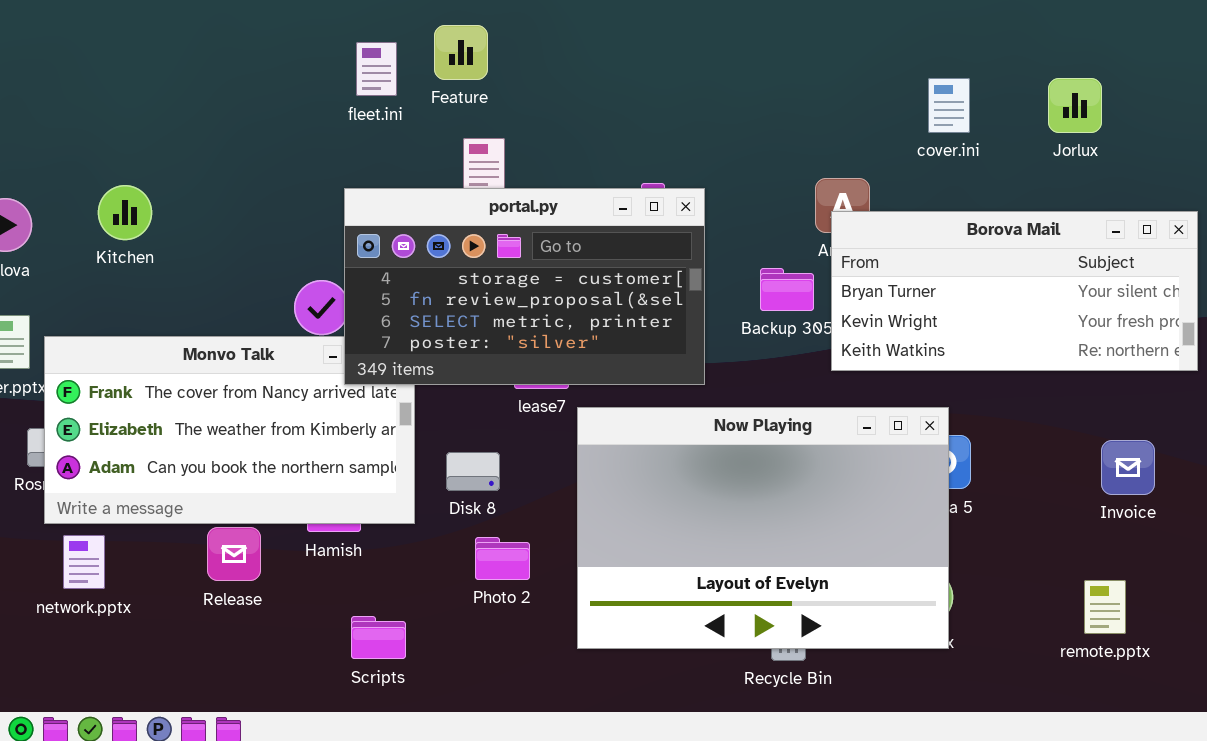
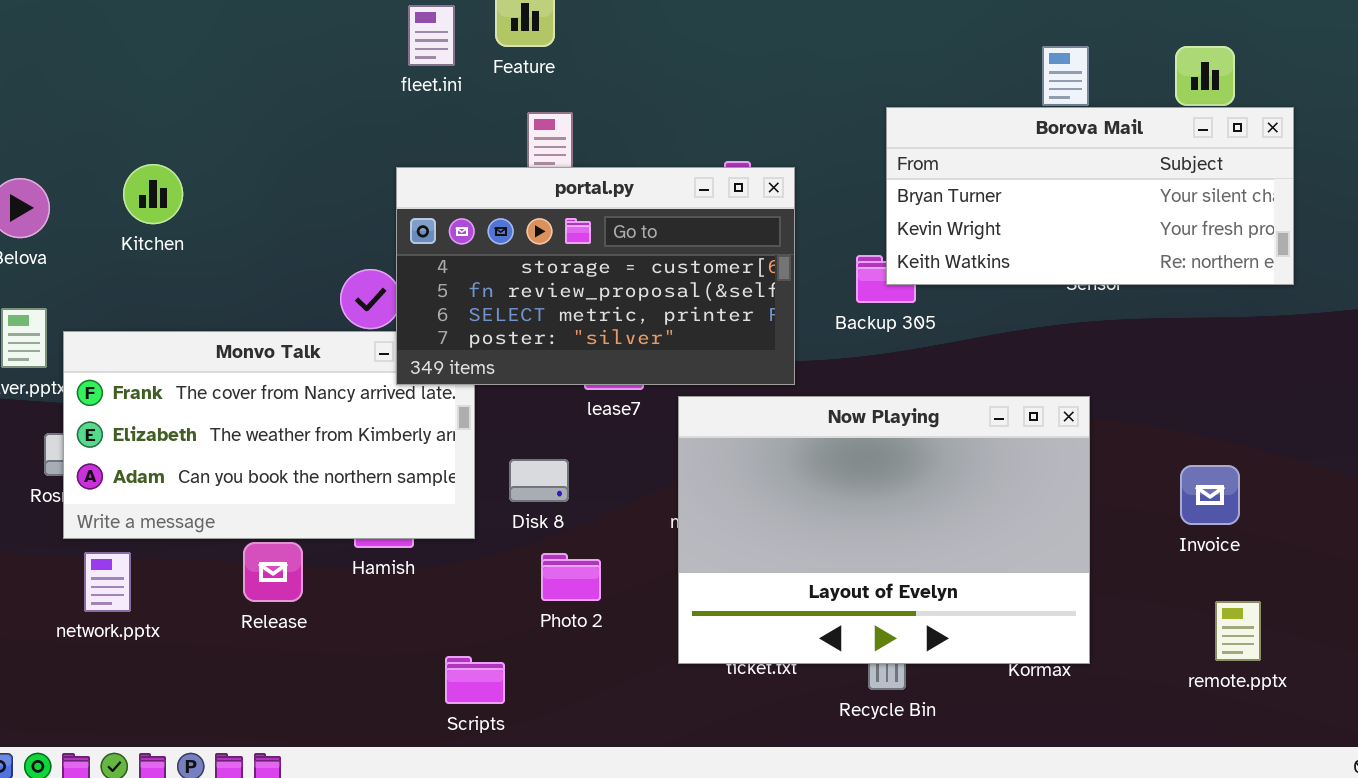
Borova Mail: [831,211,1198,371] -> [886,107,1294,285], moved
Now Playing: [577,407,949,649] -> [678,396,1090,664], moved
Invoice: [1101,440,1155,495] -> [1180,465,1240,525], moved
Scripts: [351,616,406,659] -> [445,656,505,704], moved

